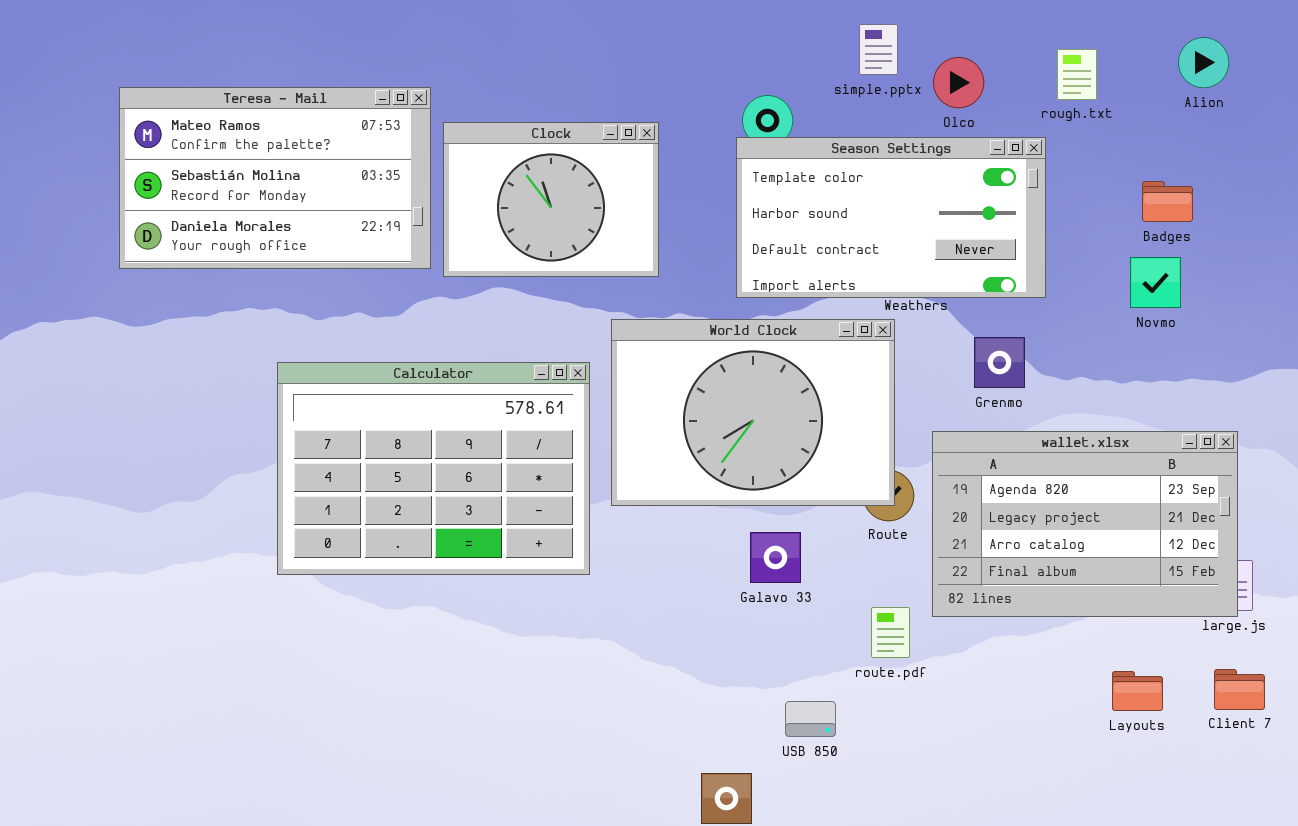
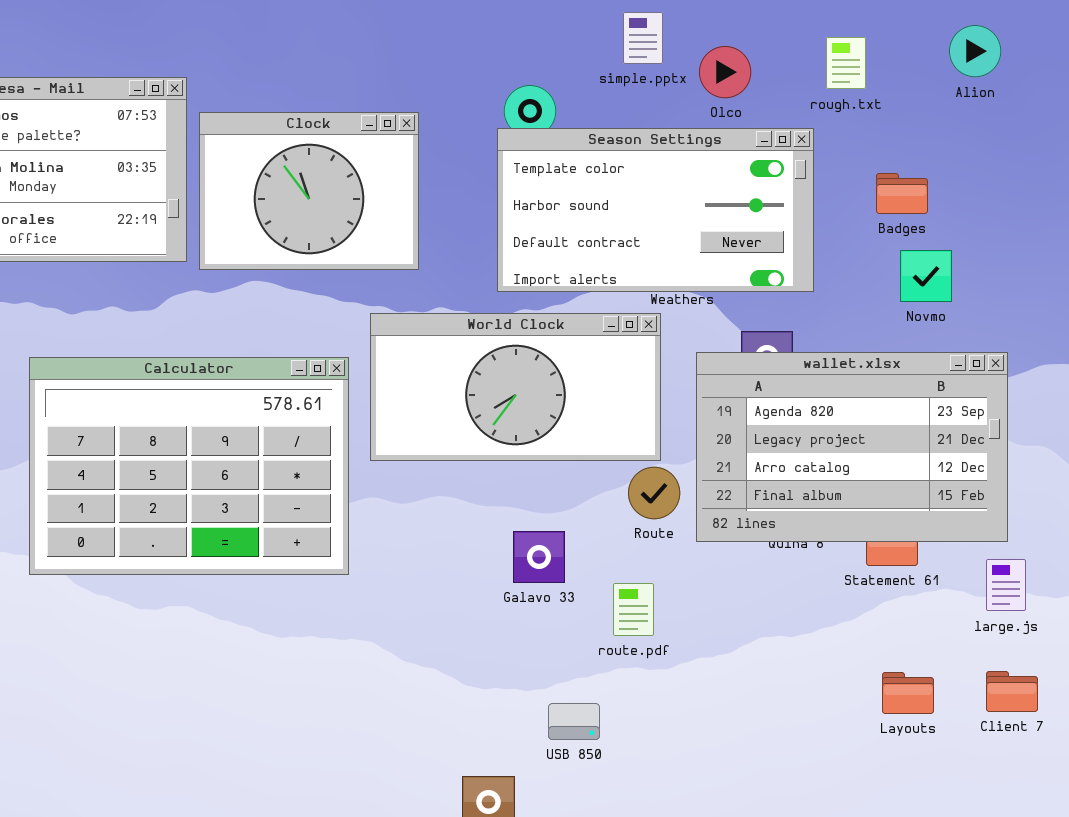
Badges: [1142,181,1193,222] -> [876,173,928,214], moved
World Clock: [611,319,895,506] -> [370,313,661,461], resized
wallet.xlsx: [932,431,1238,617] -> [696,352,1008,542], moved
route.pdf: [871,607,910,658] -> [613,583,654,636], moved

